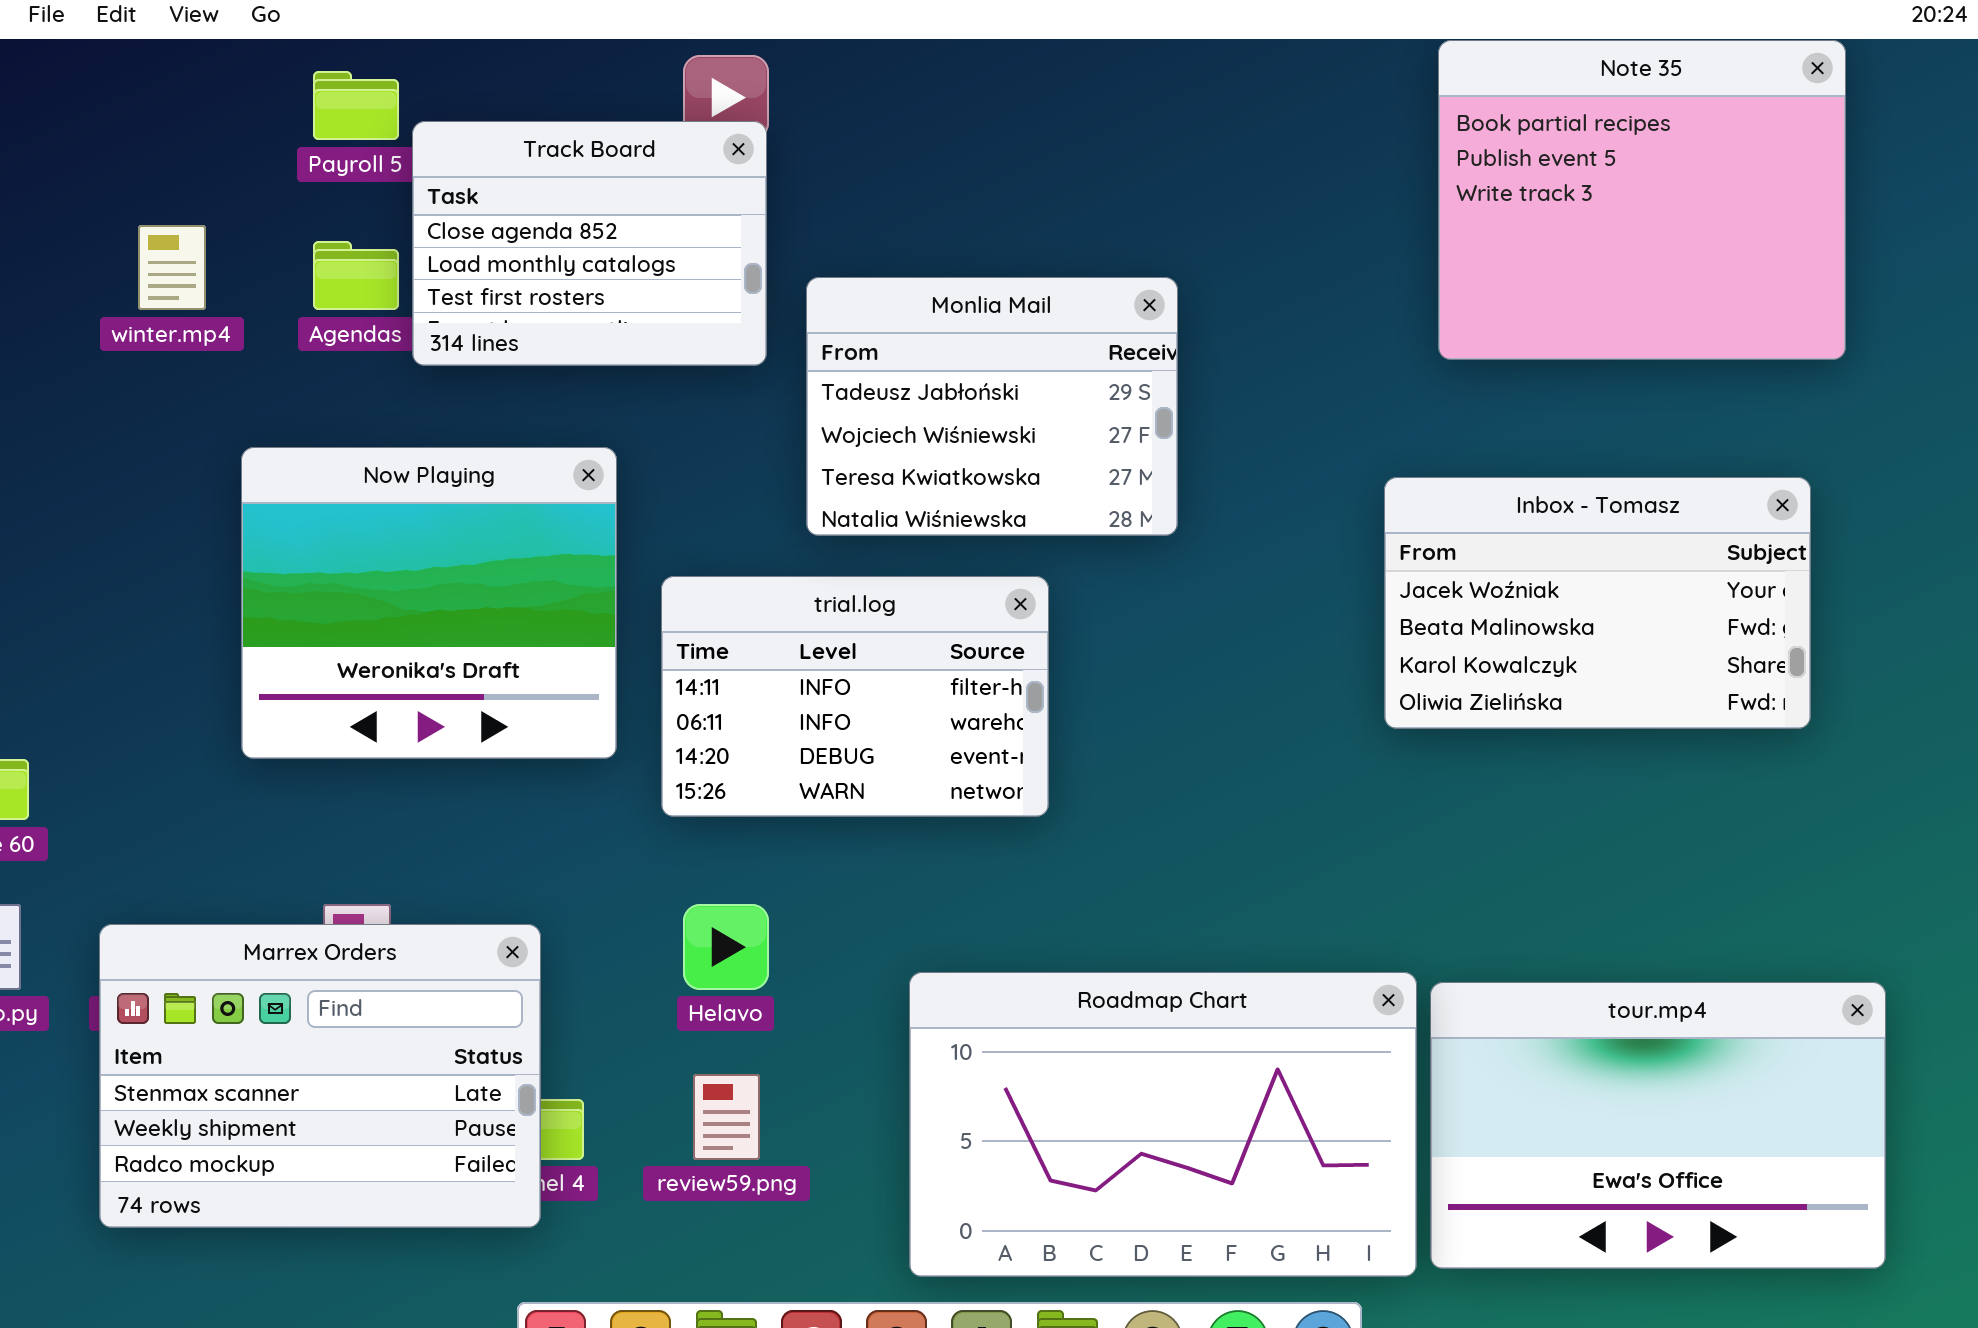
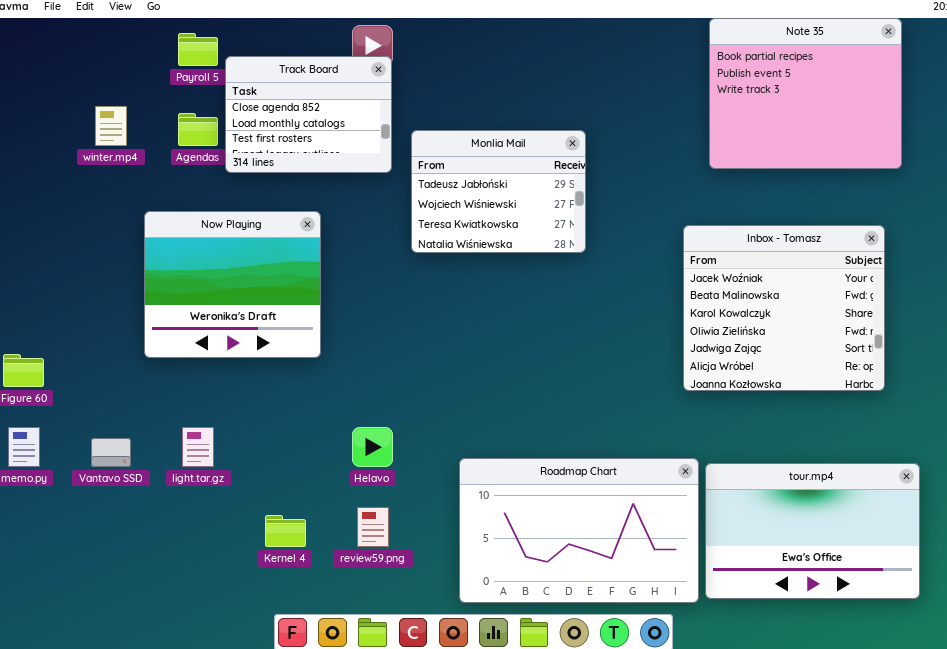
Inbox - Tomasz: [1384,477,1811,729] -> [683,225,885,391], resized
trial.log: [661,576,1049,817] -> none, closed
Marrex Orders: [99,924,541,1228] -> none, closed

